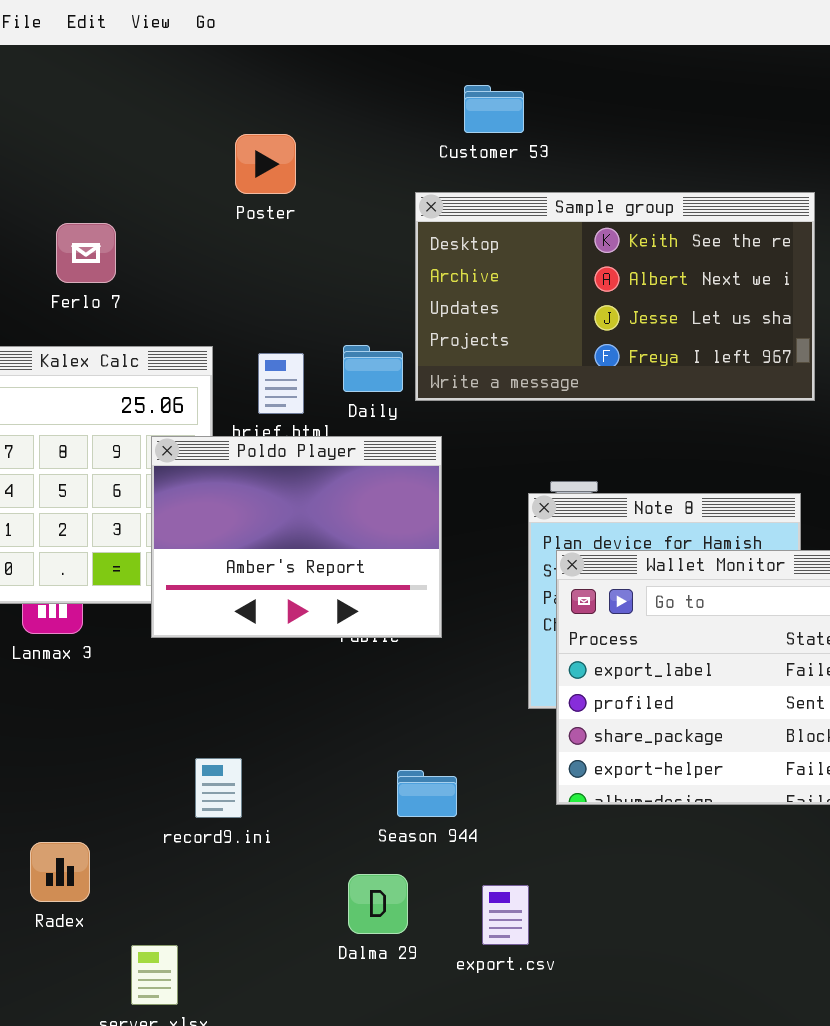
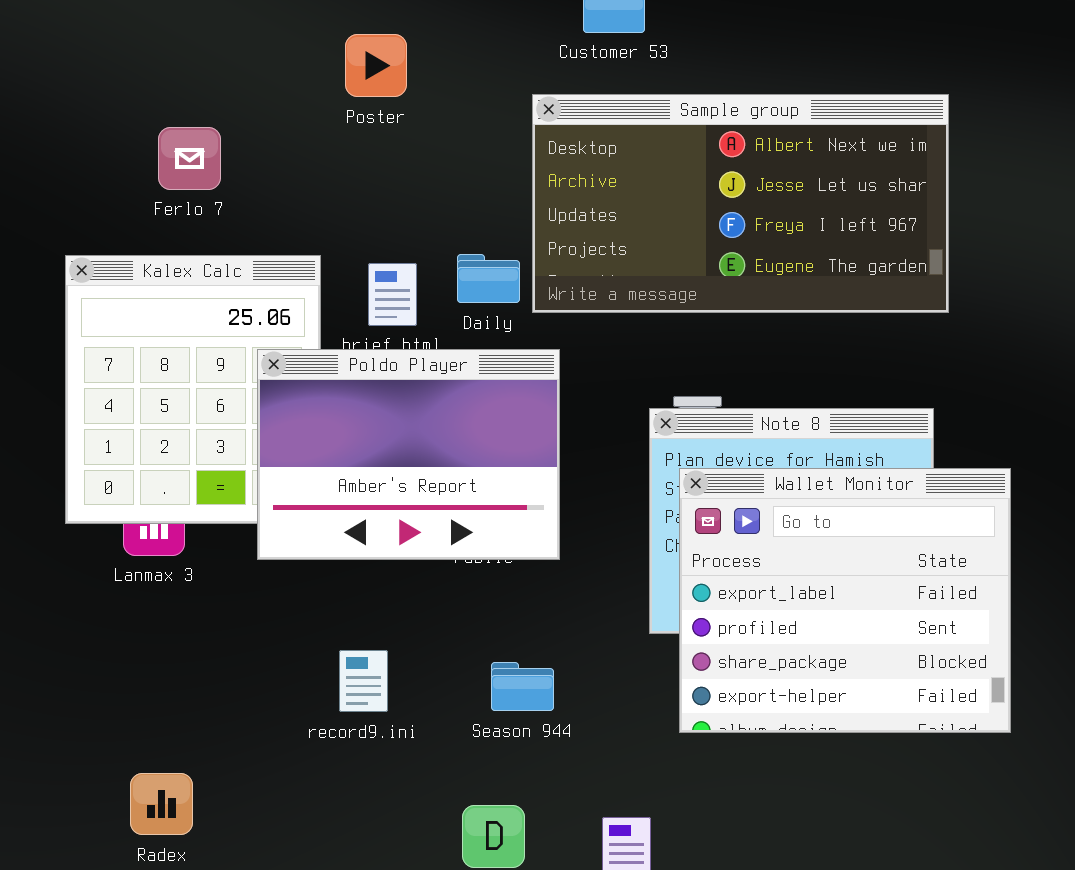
Sample group: [415,192,815,401] -> [532,94,949,313], scrolled down 1 row
record9.ini: [195,758,242,818] -> [339,650,388,712], moved
Season 944: [397,770,457,817] -> [491,662,554,711], moved

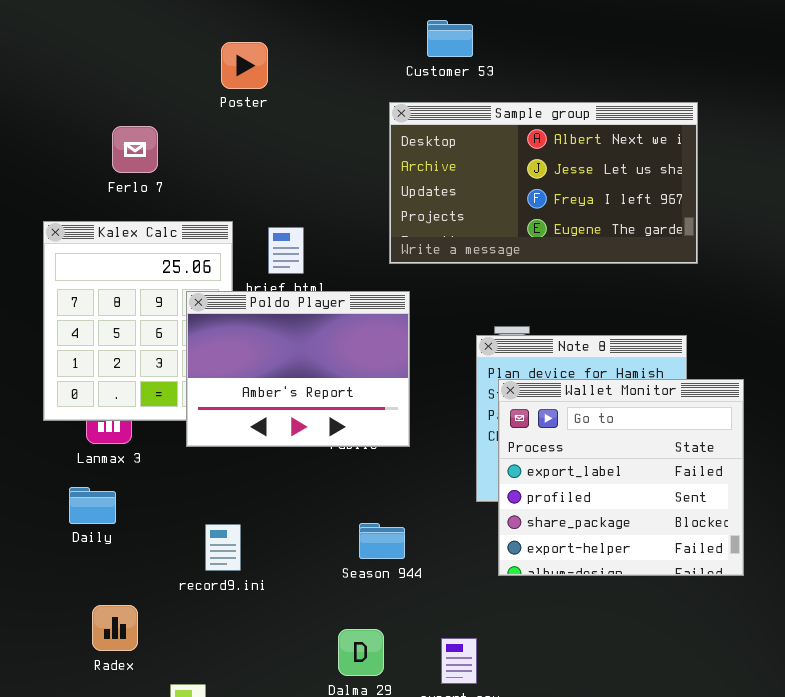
Poster: [345,34,407,97] -> [221,42,268,89], moved
Daily: [457,254,520,303] -> [69,487,116,524], moved
record9.ini: [339,650,388,712] -> [205,524,241,571], moved

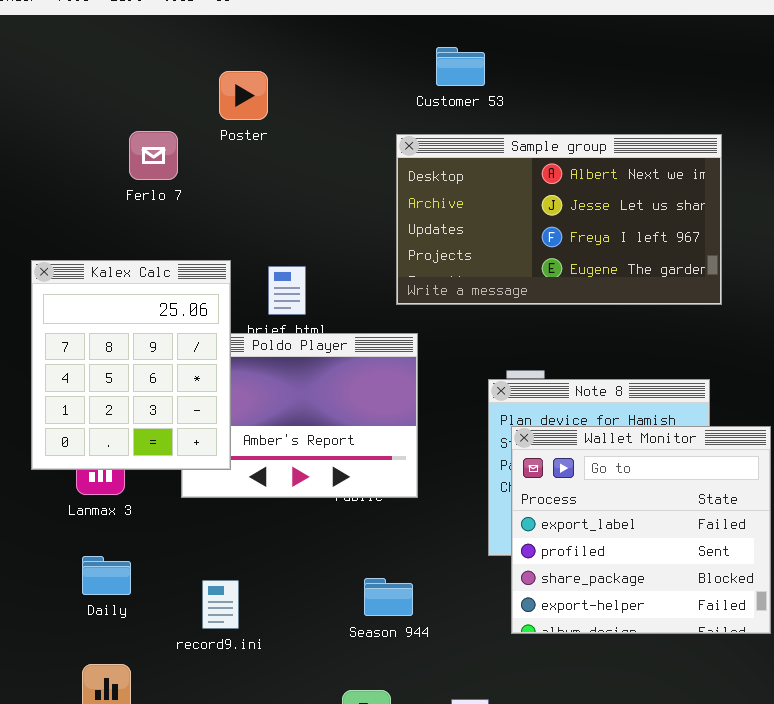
Ferlo 7: [112,126,158,173] -> [129,131,178,180], moved
Kalex Calc: [43,221,233,421] -> [31,260,231,470], raised
Daily: [69,487,116,524] -> [82,556,131,595], moved

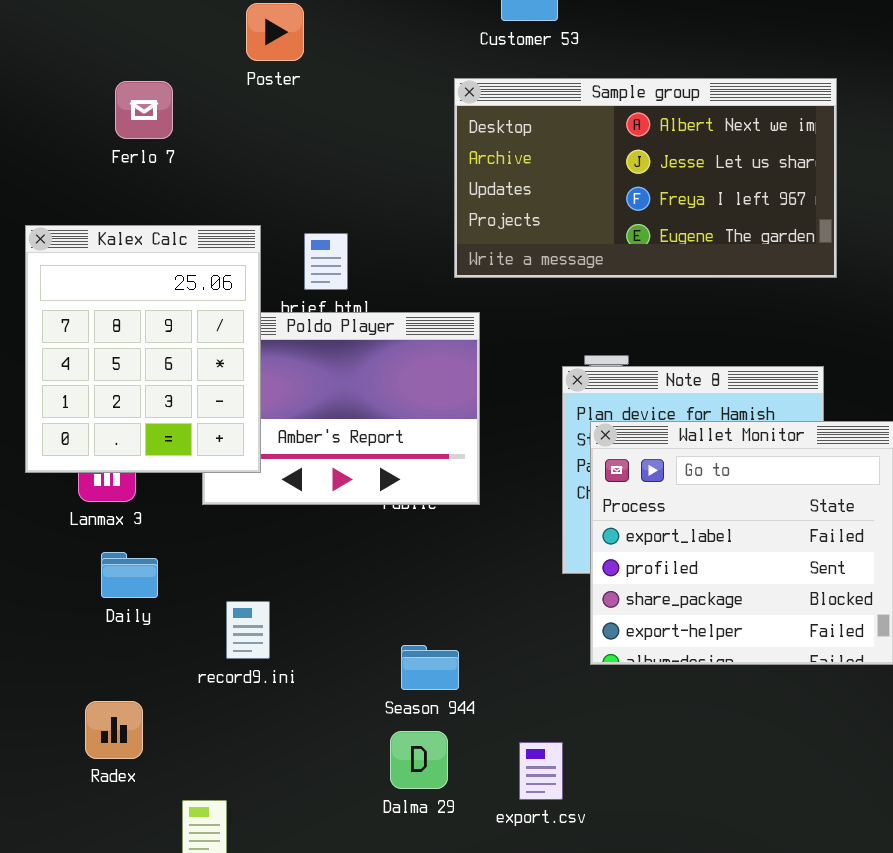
Ferlo 7: [129,131,178,180] -> [115,81,173,139], moved
Daily: [82,556,131,595] -> [101,552,158,598], moved
Season 944: [364,578,413,616] -> [401,645,459,690], moved

